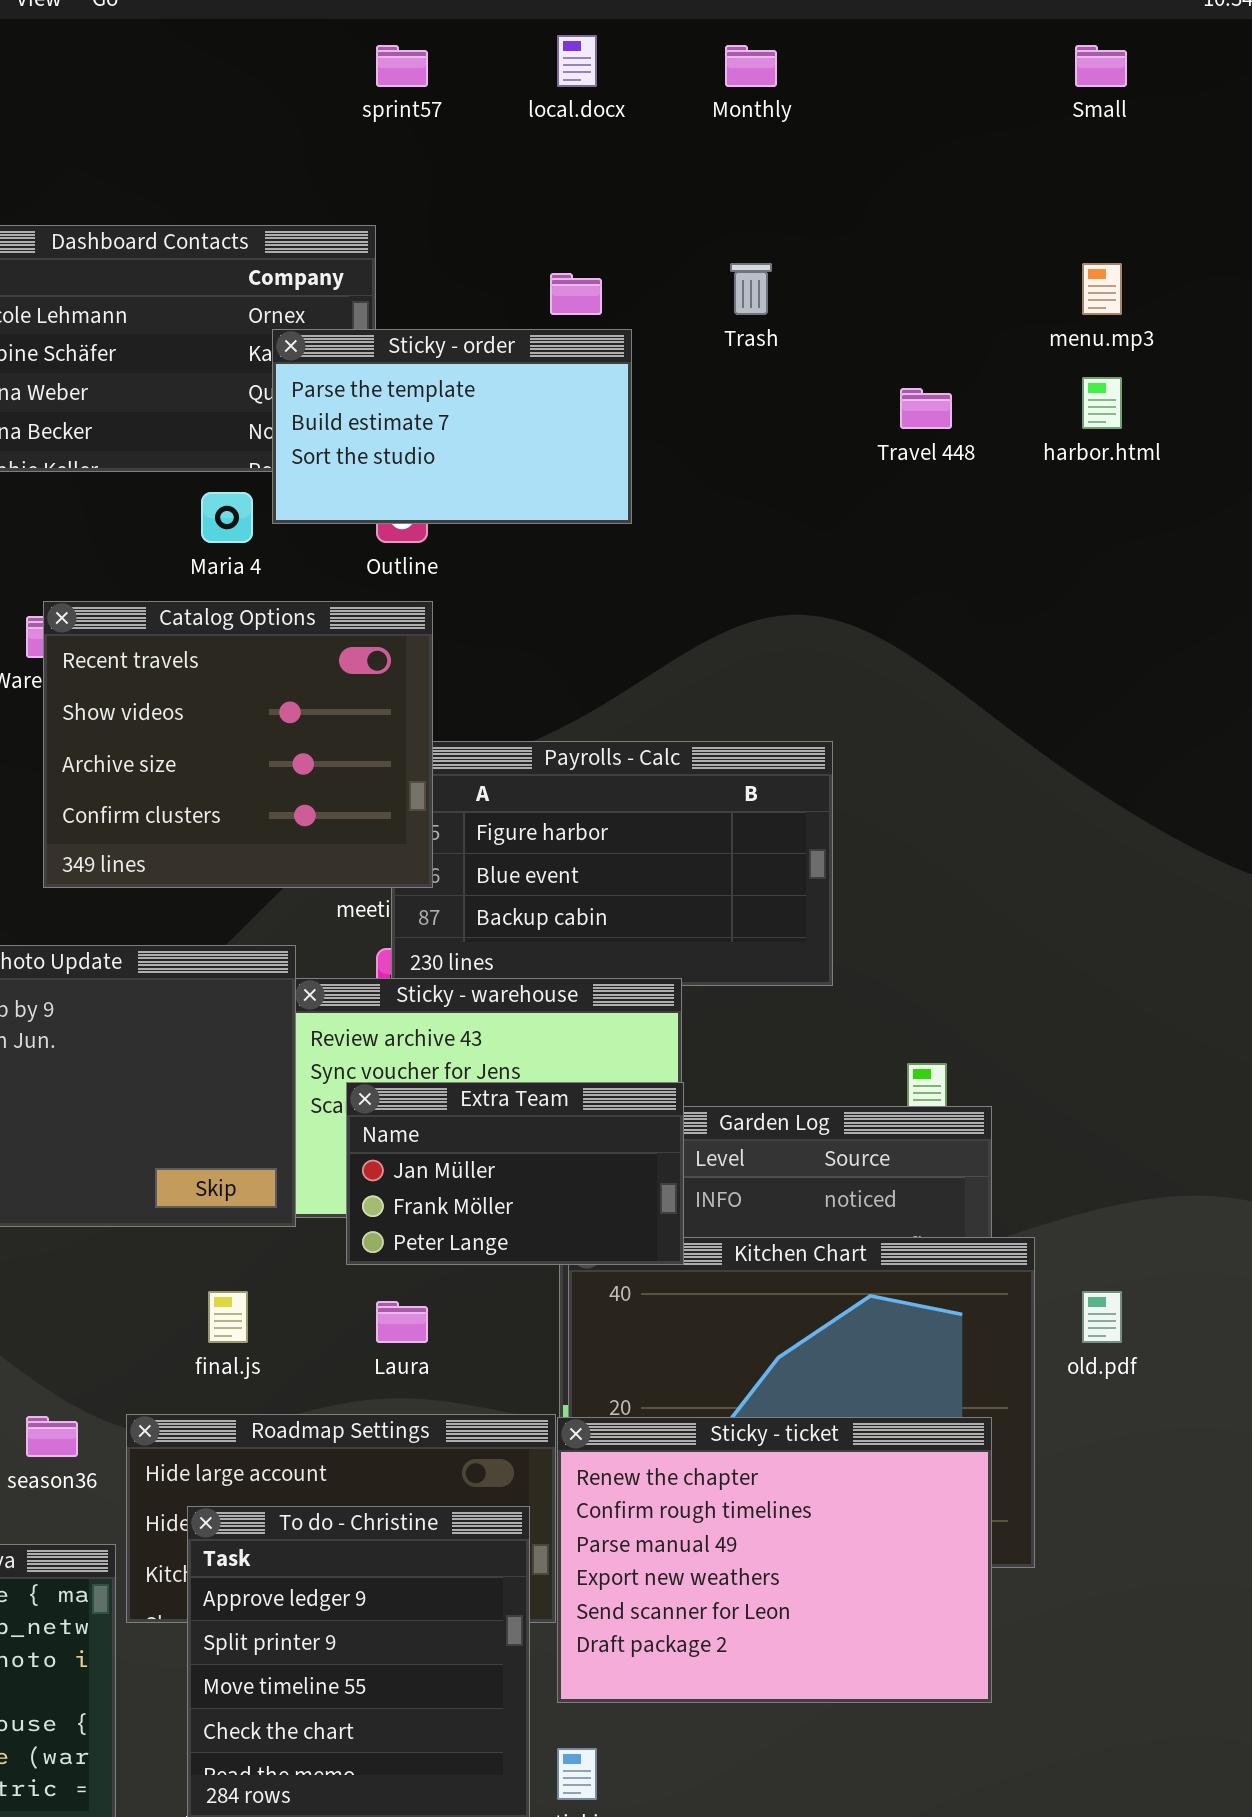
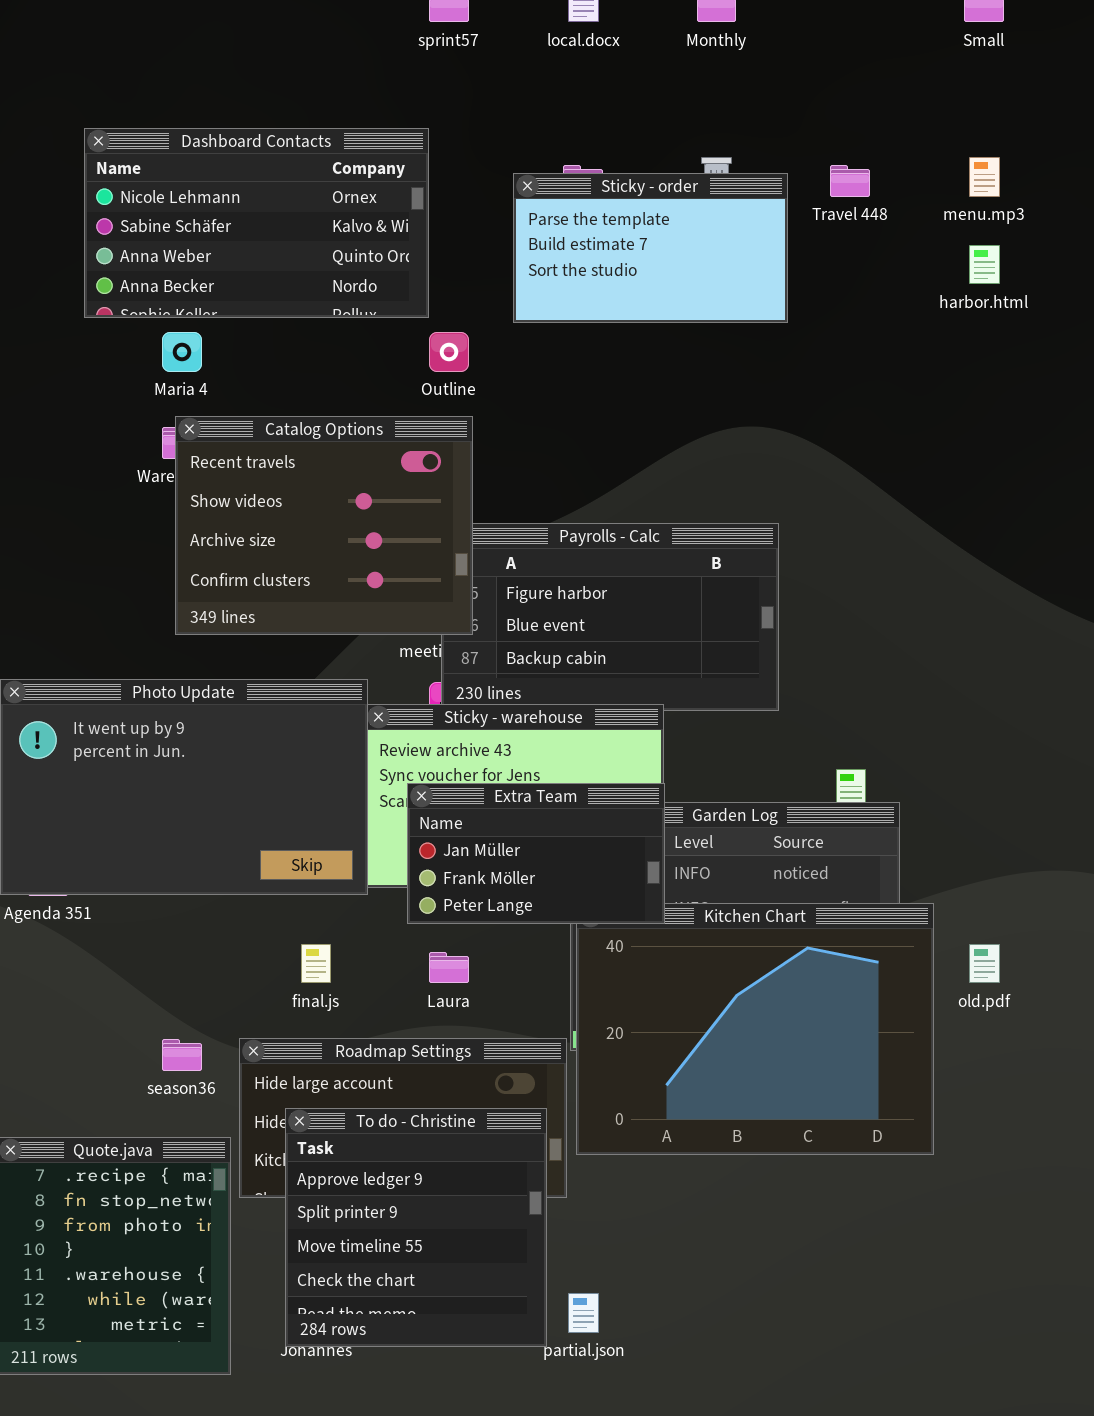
Sticky - order: [272,329,632,524] -> [513,173,788,323], moved
Travel 448: [900,388,952,429] -> [830,165,870,197], moved
Maria 4: [201,492,253,543] -> [162,332,202,372], moved
Sticky - ticket: [557,1417,992,1703] -> none, closed

